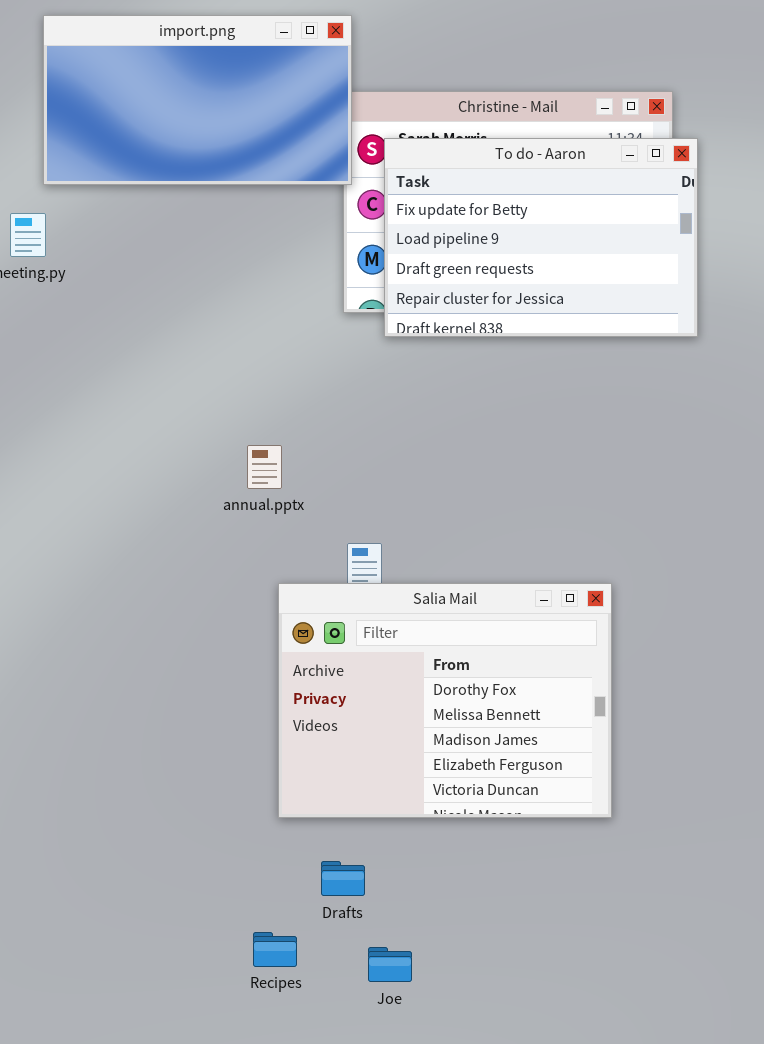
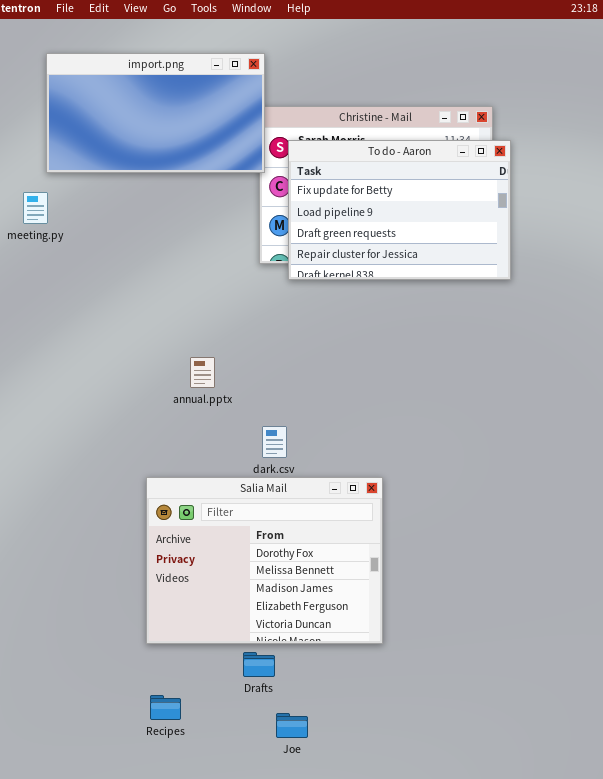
Salia Mail: [278,583,612,818] -> [146,477,383,644], moved
Recipes: [253,932,297,967] -> [150,695,181,720], moved

